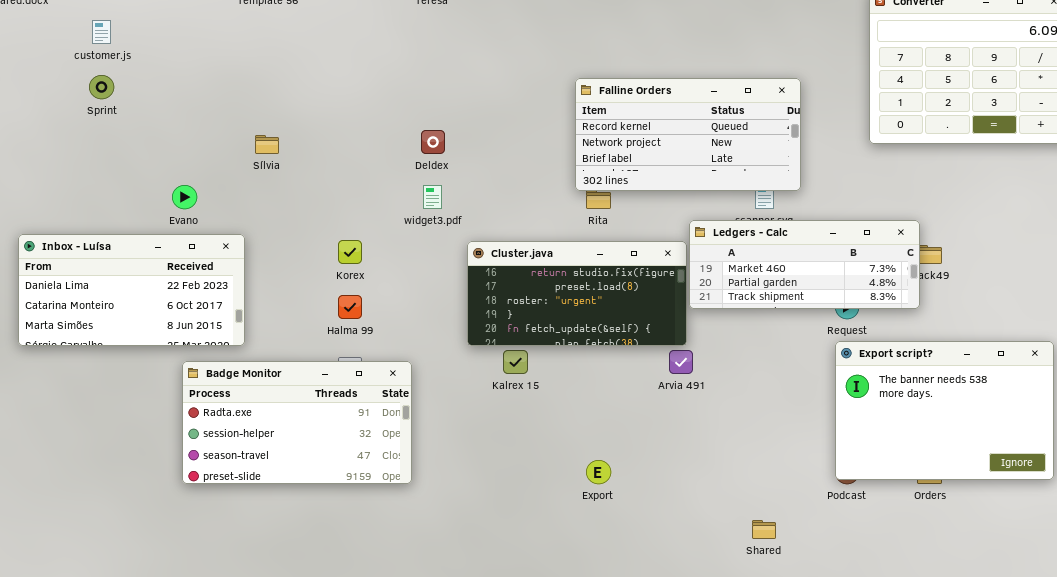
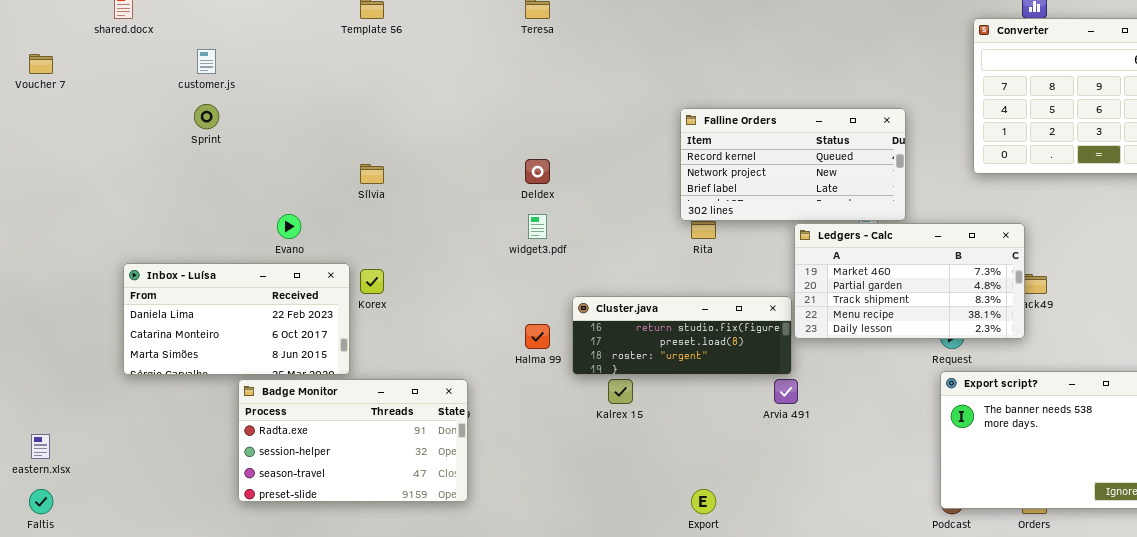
Ledgers - Calc: [689,220,920,309] -> [794,223,1025,339], resized
Korex: [338,240,362,264] -> [360,269,384,294], moved
Cluster.java: [467,241,687,346] -> [572,296,792,375], resized
Halma 99: [338,295,362,319] -> [525,324,550,349], moved
Badge Monitor: [182,361,412,484] -> [238,379,468,502], moved

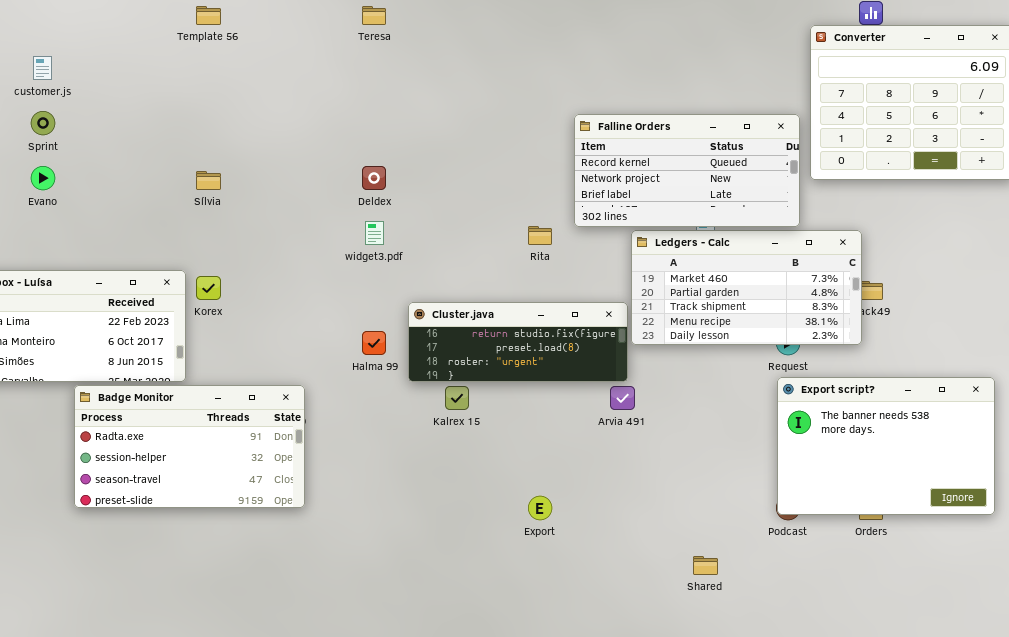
Falline Orders: [680,108,906,221] -> [574,114,800,227], moved
Evano: [277,214,301,239] -> [31,166,55,190], moved

